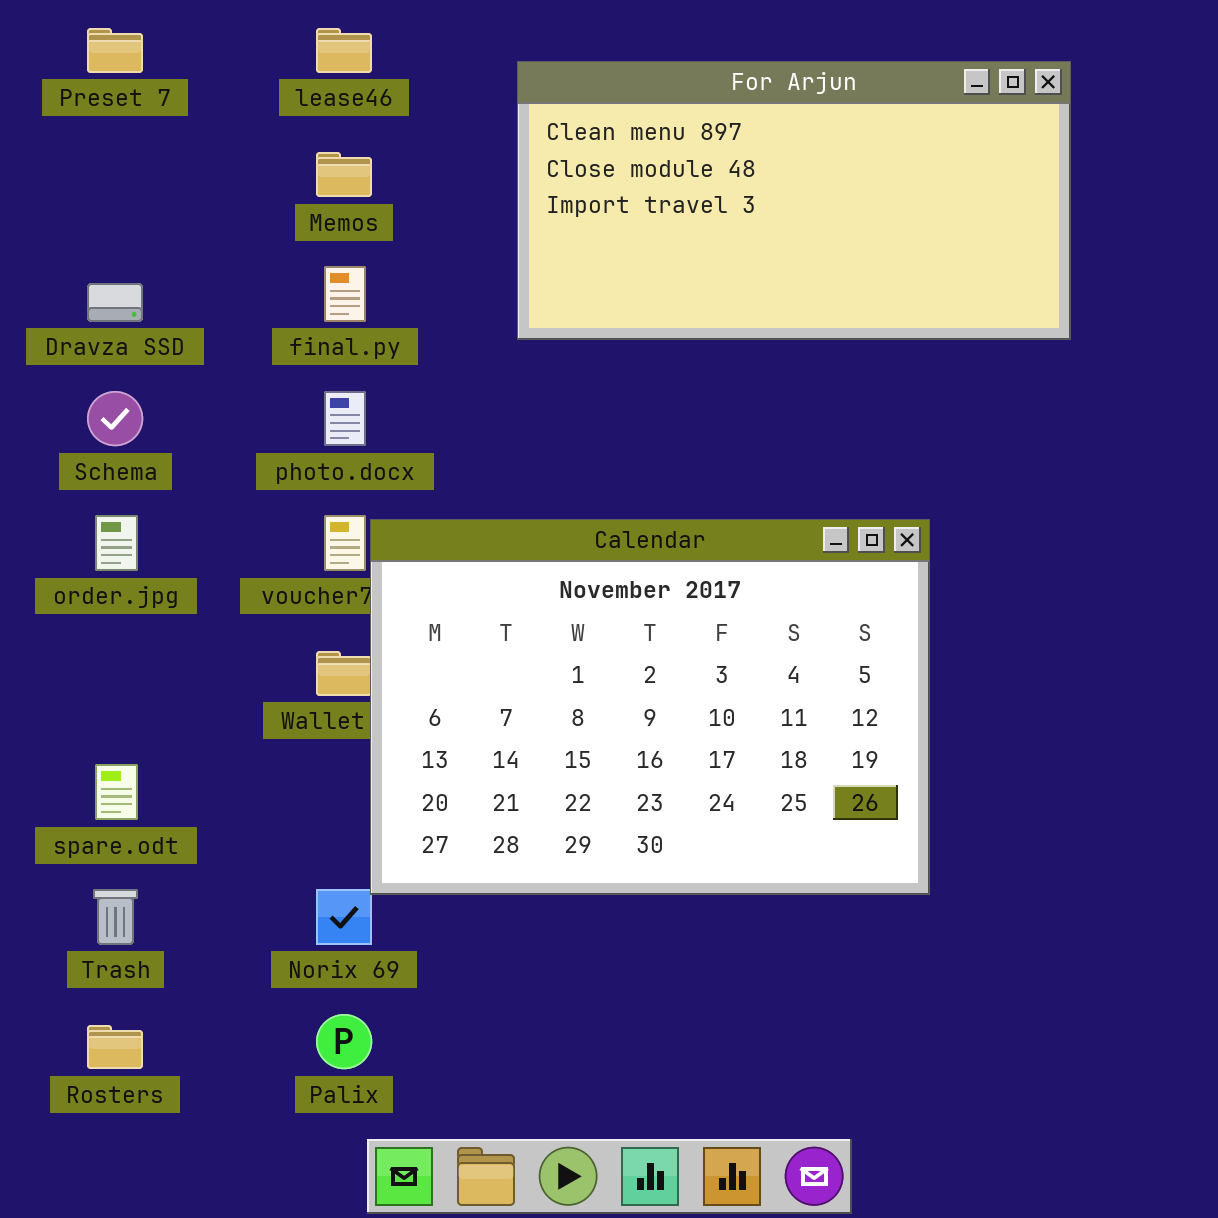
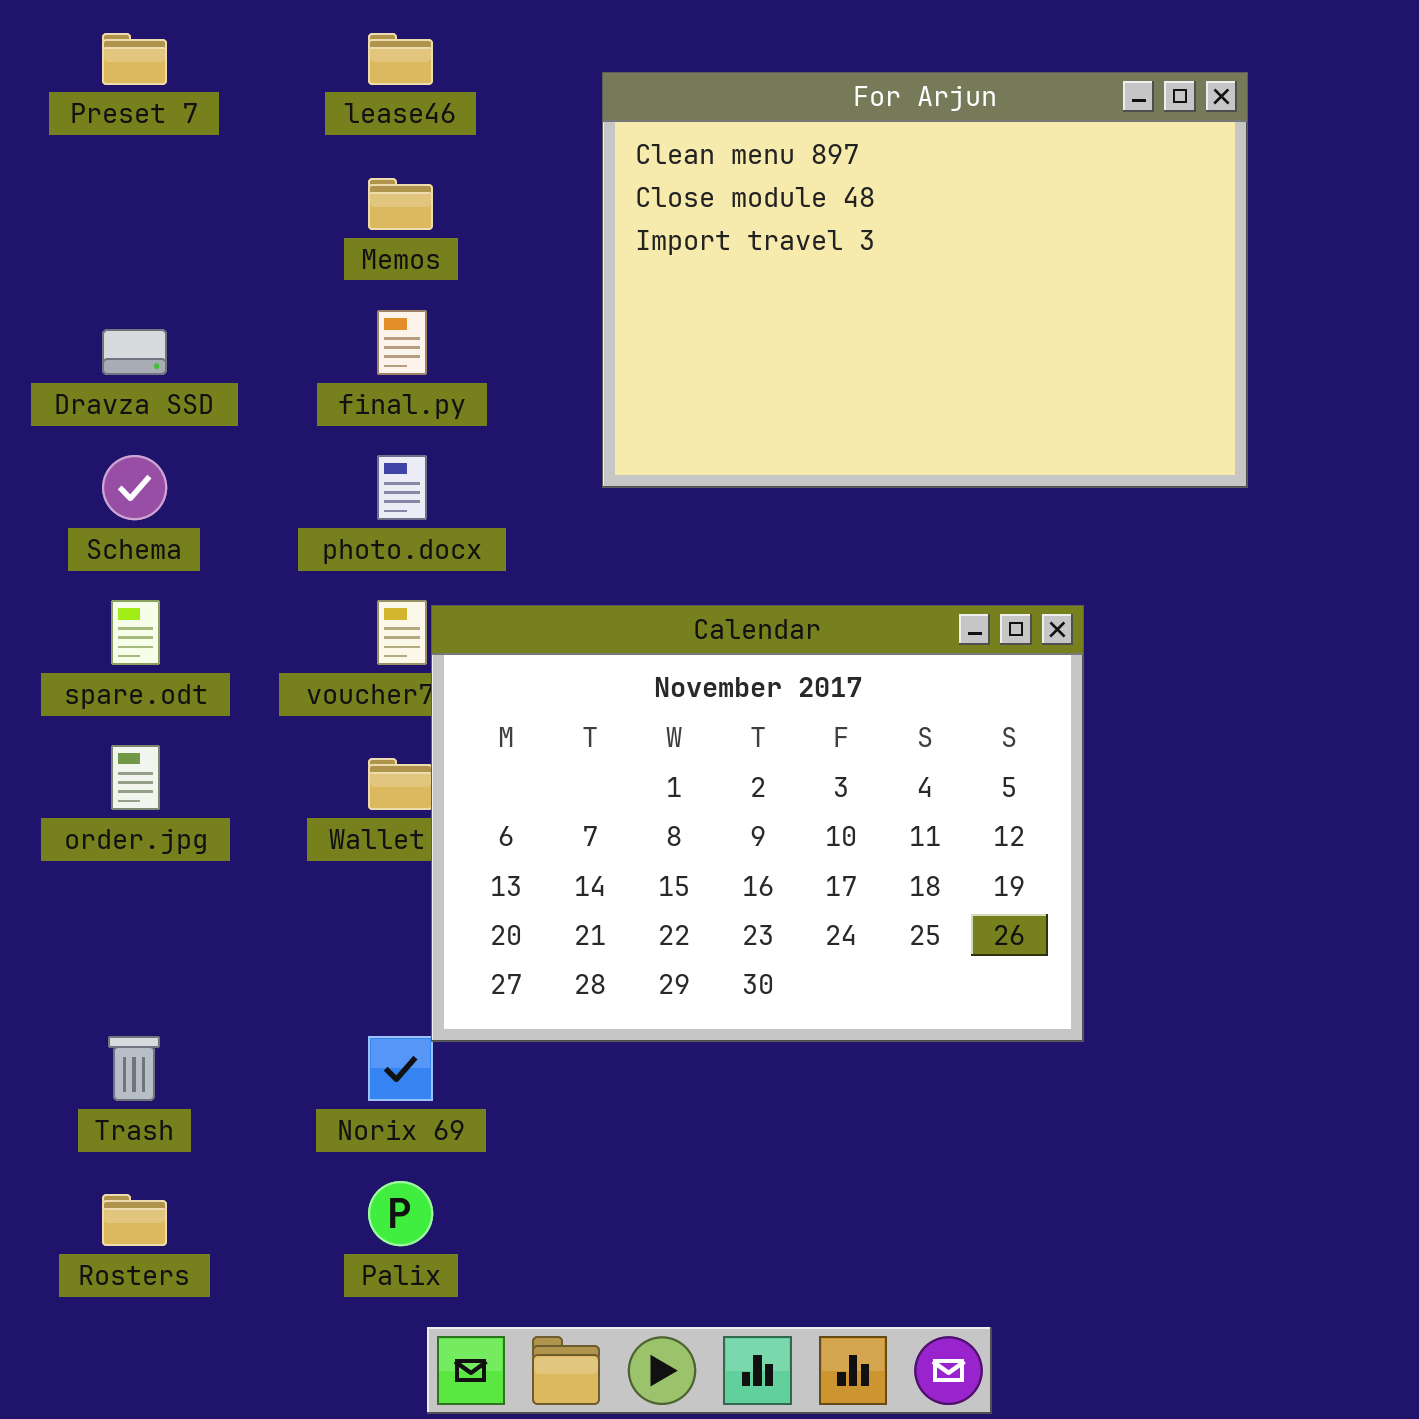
For Arjun: [517,61,1071,340] -> [602,72,1248,488], resized
order.jpg: [95,515,138,571] -> [111,745,160,810], moved
spare.odt: [95,764,138,820] -> [111,600,160,665], moved

